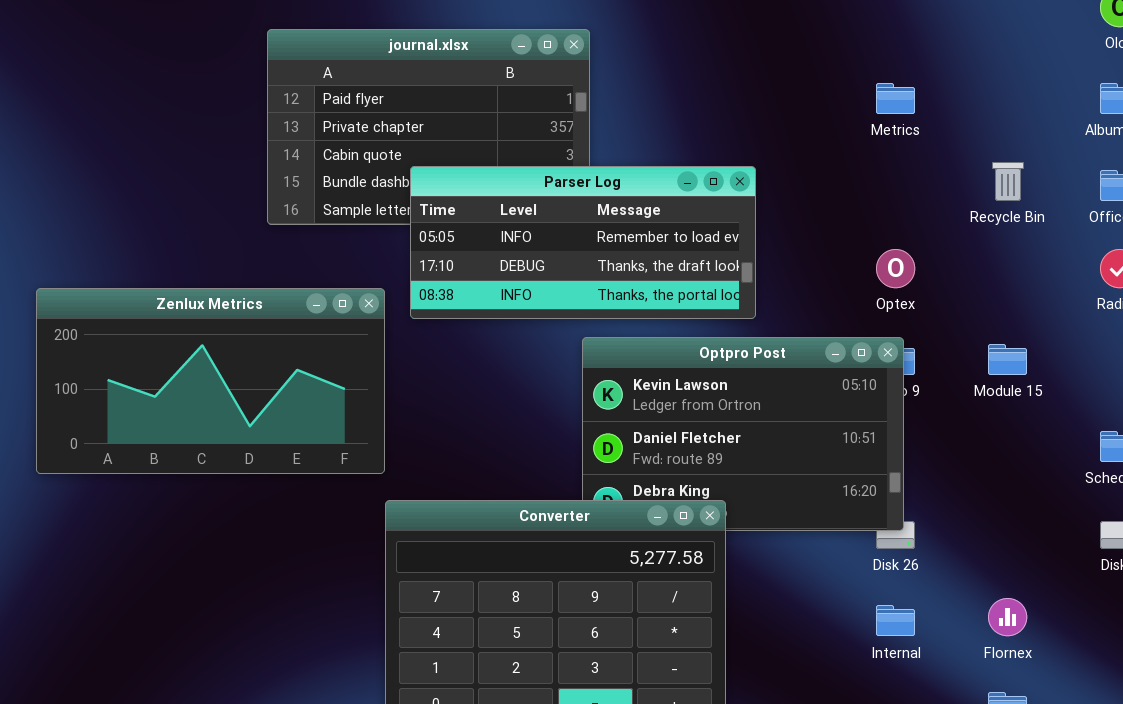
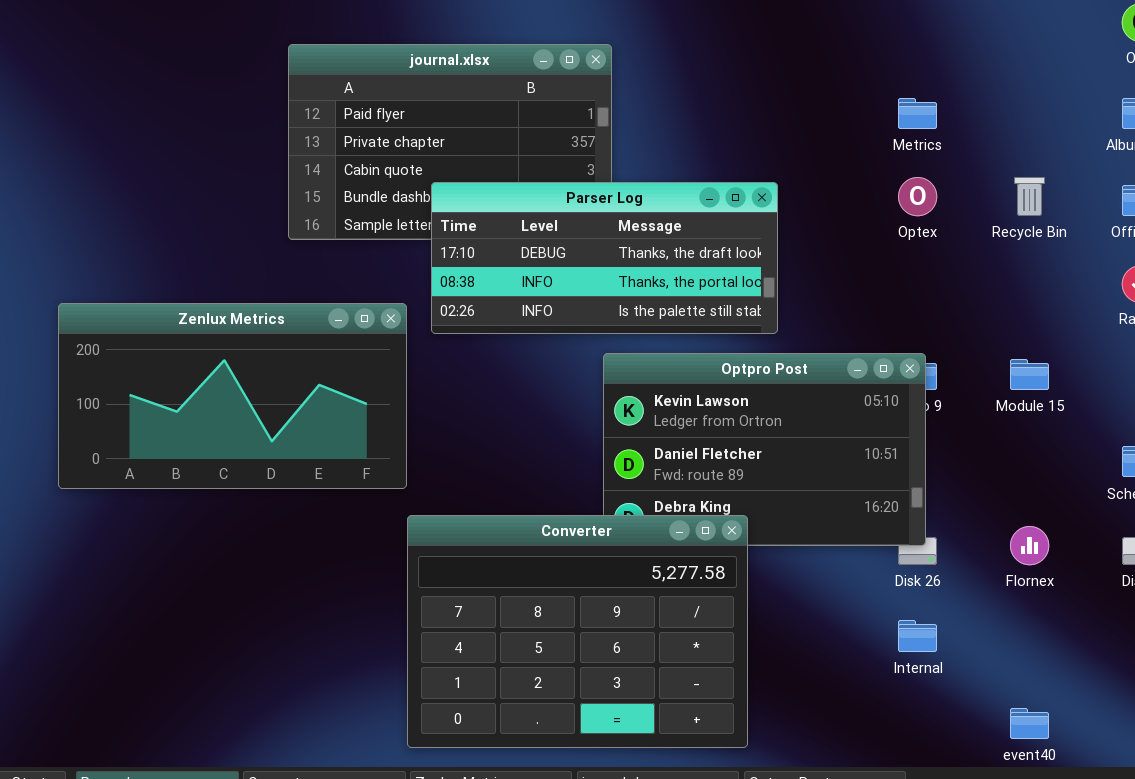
Parser Log: [410,166,756,319] -> [431,182,778,334], scrolled down 1 row
Optex: [876,249,915,288] -> [898,177,937,216], moved
Flornex: [988,598,1027,636] -> [1010,526,1049,565], moved

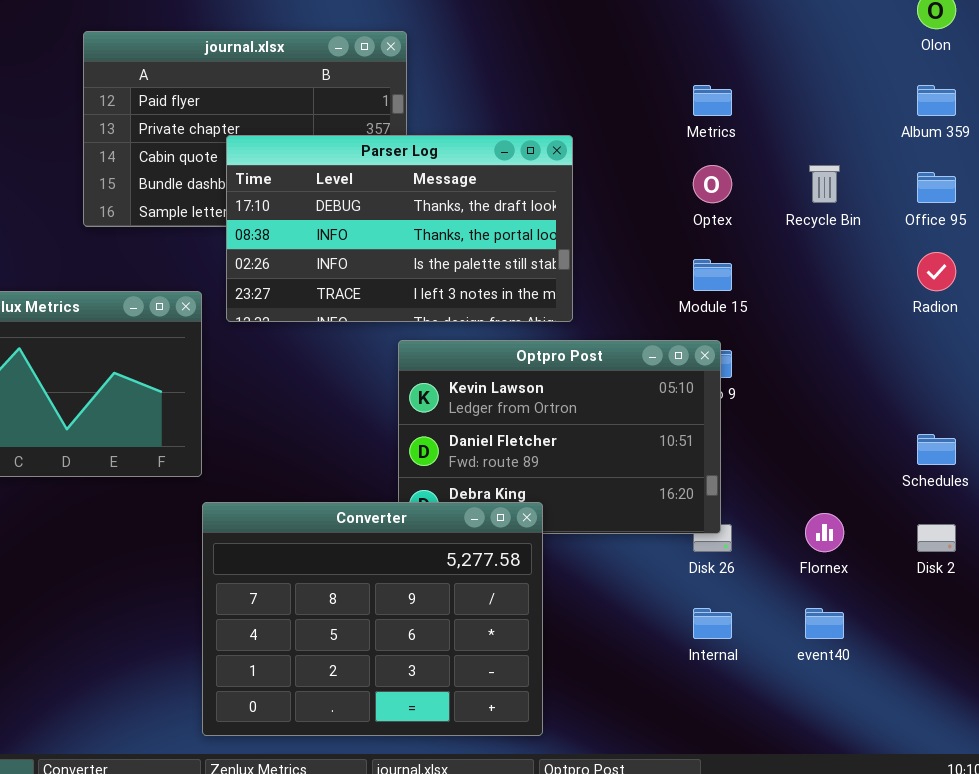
Parser Log: [431,182,778,334] -> [226,135,573,322], resized
Module 15: [1010,359,1049,390] -> [693,259,732,291], moved
event40: [1010,708,1049,739] -> [805,608,844,639], moved

